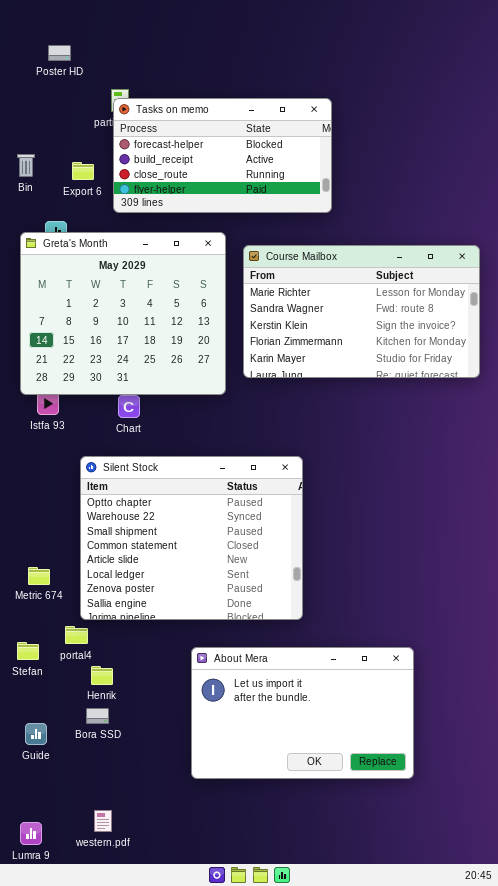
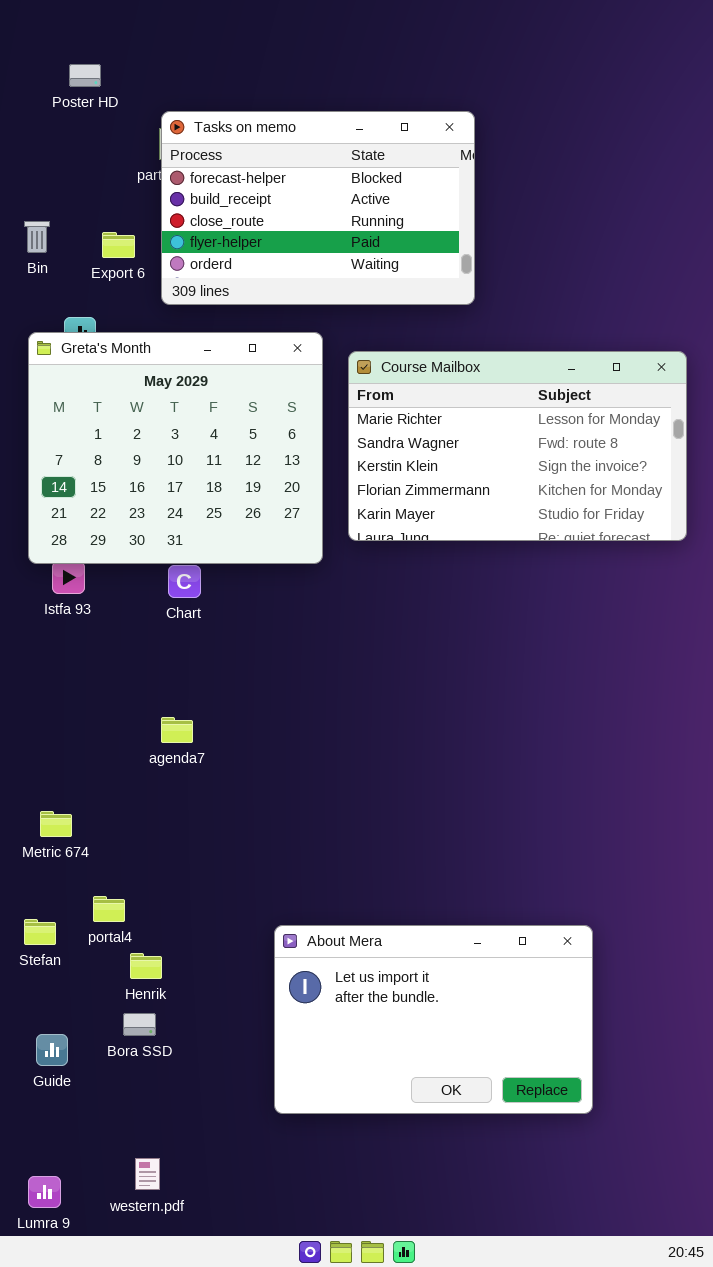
Tasks on memo: [113,98,332,213] -> [161,111,475,305], resized
Silent Stock: [80,456,303,620] -> none, closed

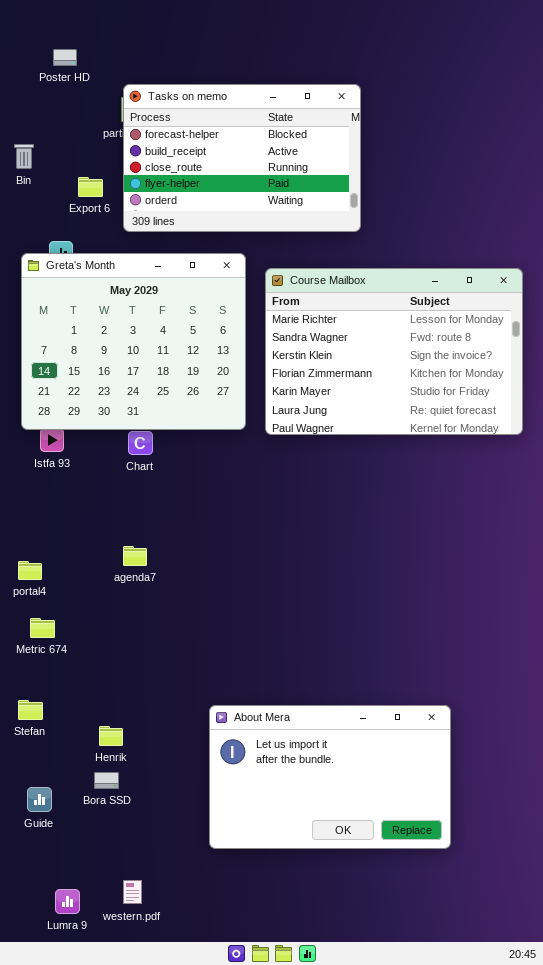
Bin: [24,221,50,253] -> [14,144,34,169], moved
Course Mailbox: [348,351,687,541] -> [265,268,523,435], resized
portal4: [93,896,125,922] -> [18,561,42,580], moved
western.pdf: [135,1158,160,1190] -> [123,880,142,904], moved
Lumra 9: [28,1176,61,1208] -> [55,889,80,914], moved

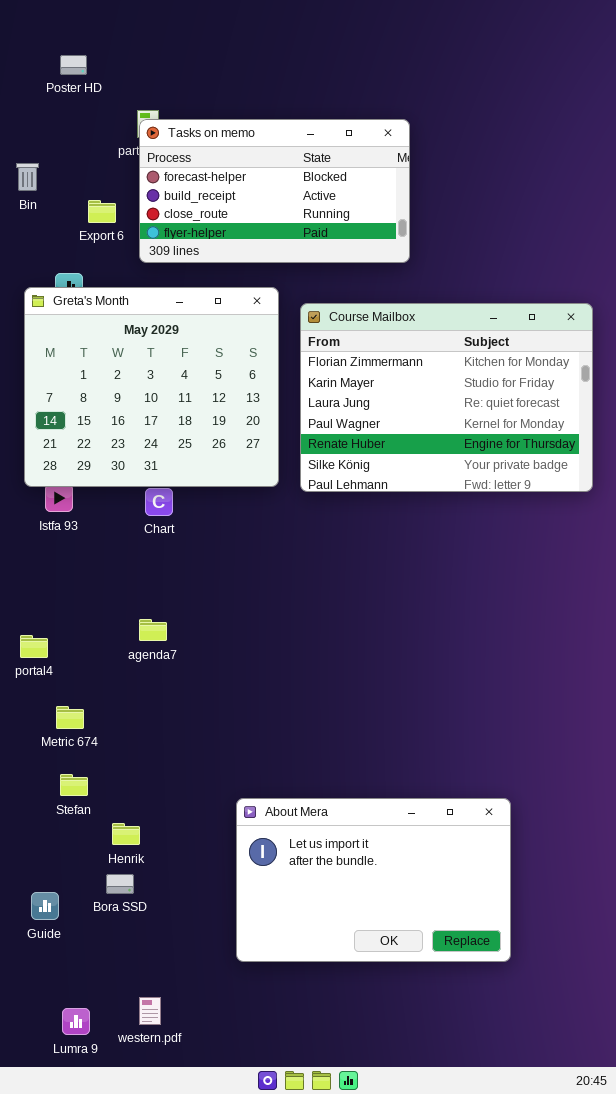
Tasks on memo: [123,84,361,232] -> [139,119,410,263], resized
Course Mailbox: [265,268,523,435] -> [300,303,593,492], scrolled down 3 rows
Metric 674: [30,618,55,638] -> [56,706,84,729], moved
Stefan: [18,700,43,720] -> [60,774,88,796], moved

